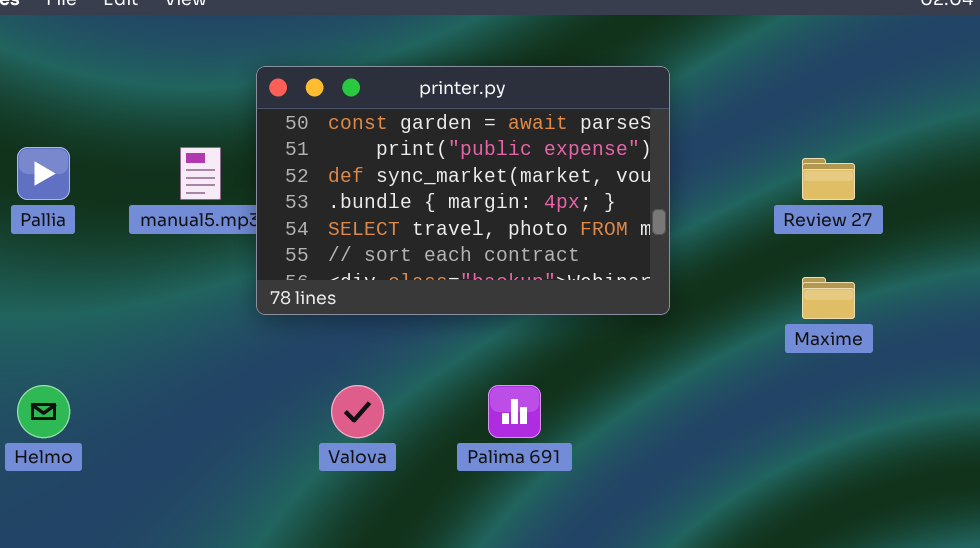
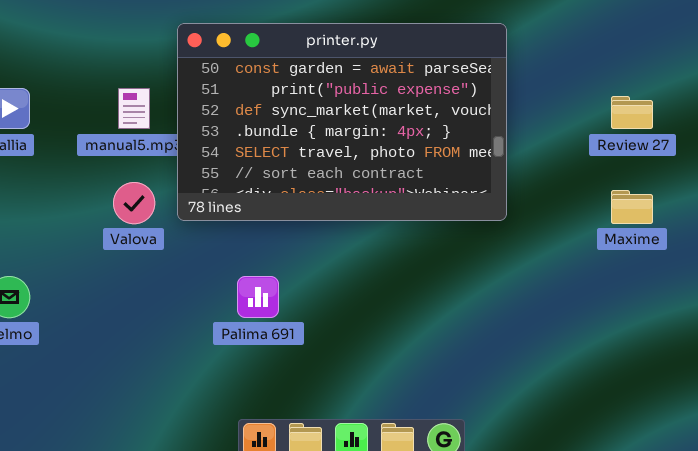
Valova: [331,385,384,438] -> [113,182,155,224], moved
Palima 691: [488,385,541,438] -> [237,276,279,318], moved

